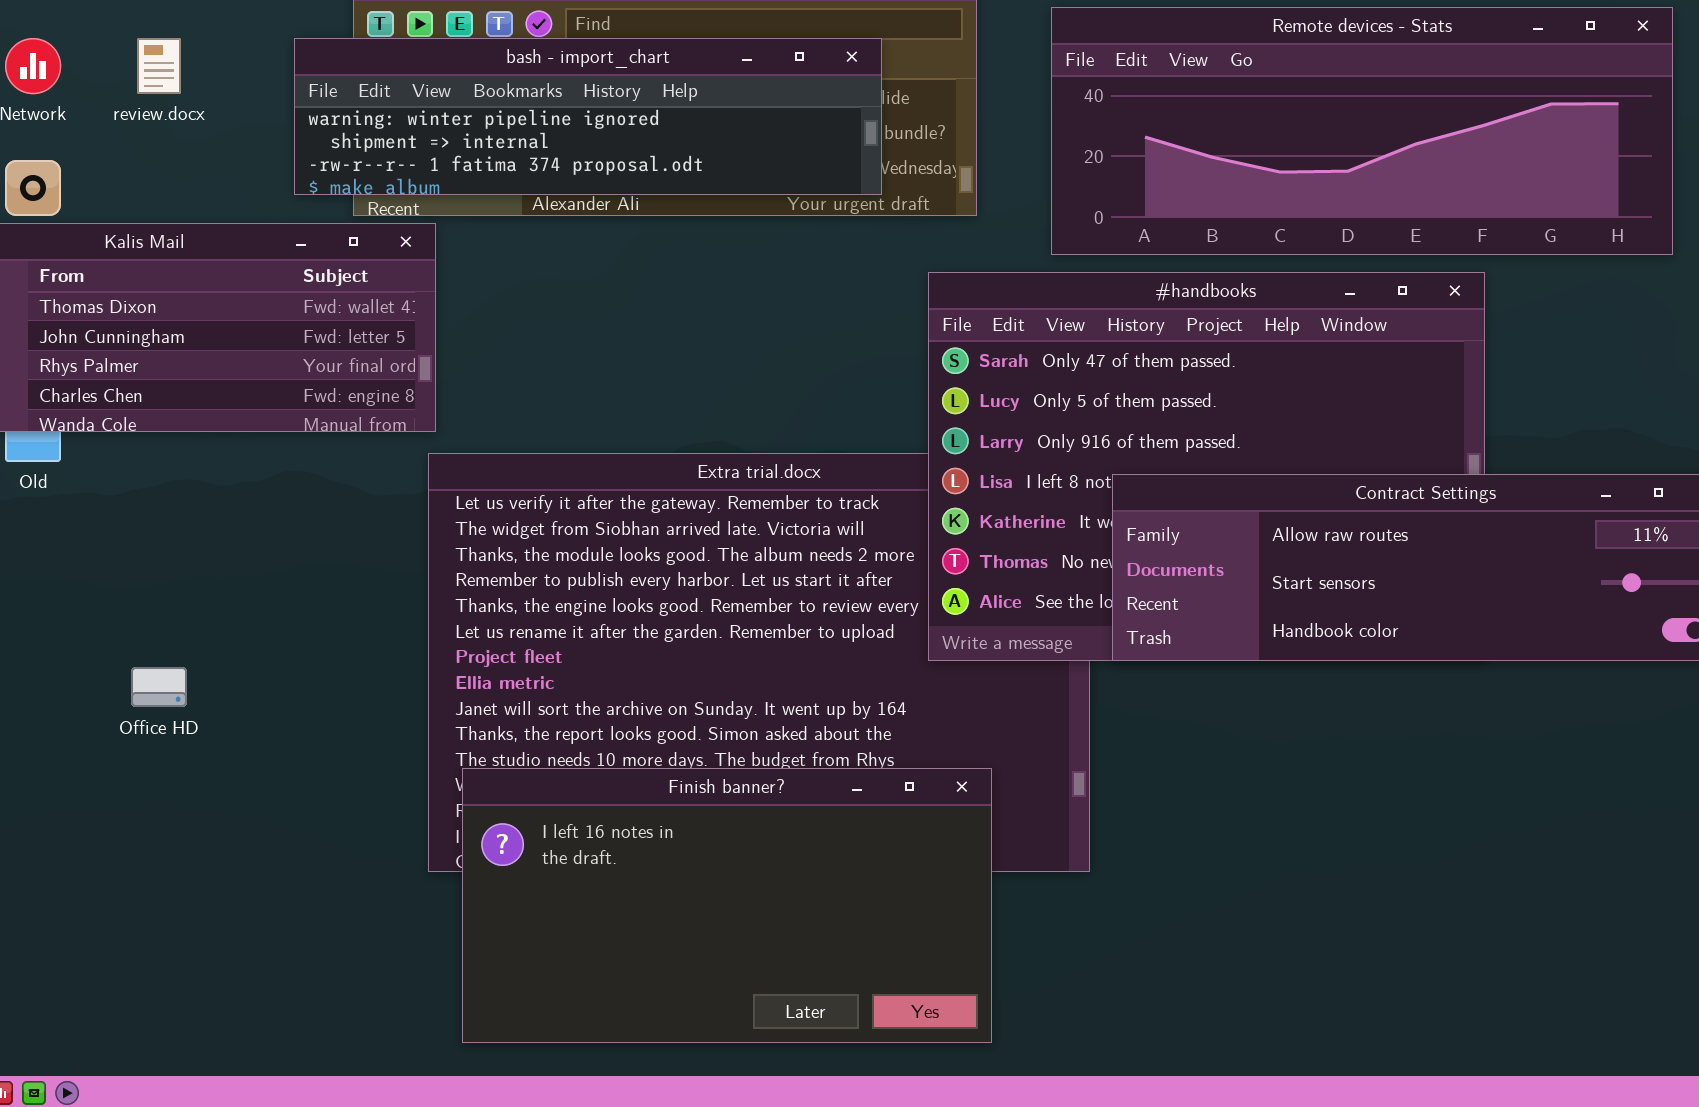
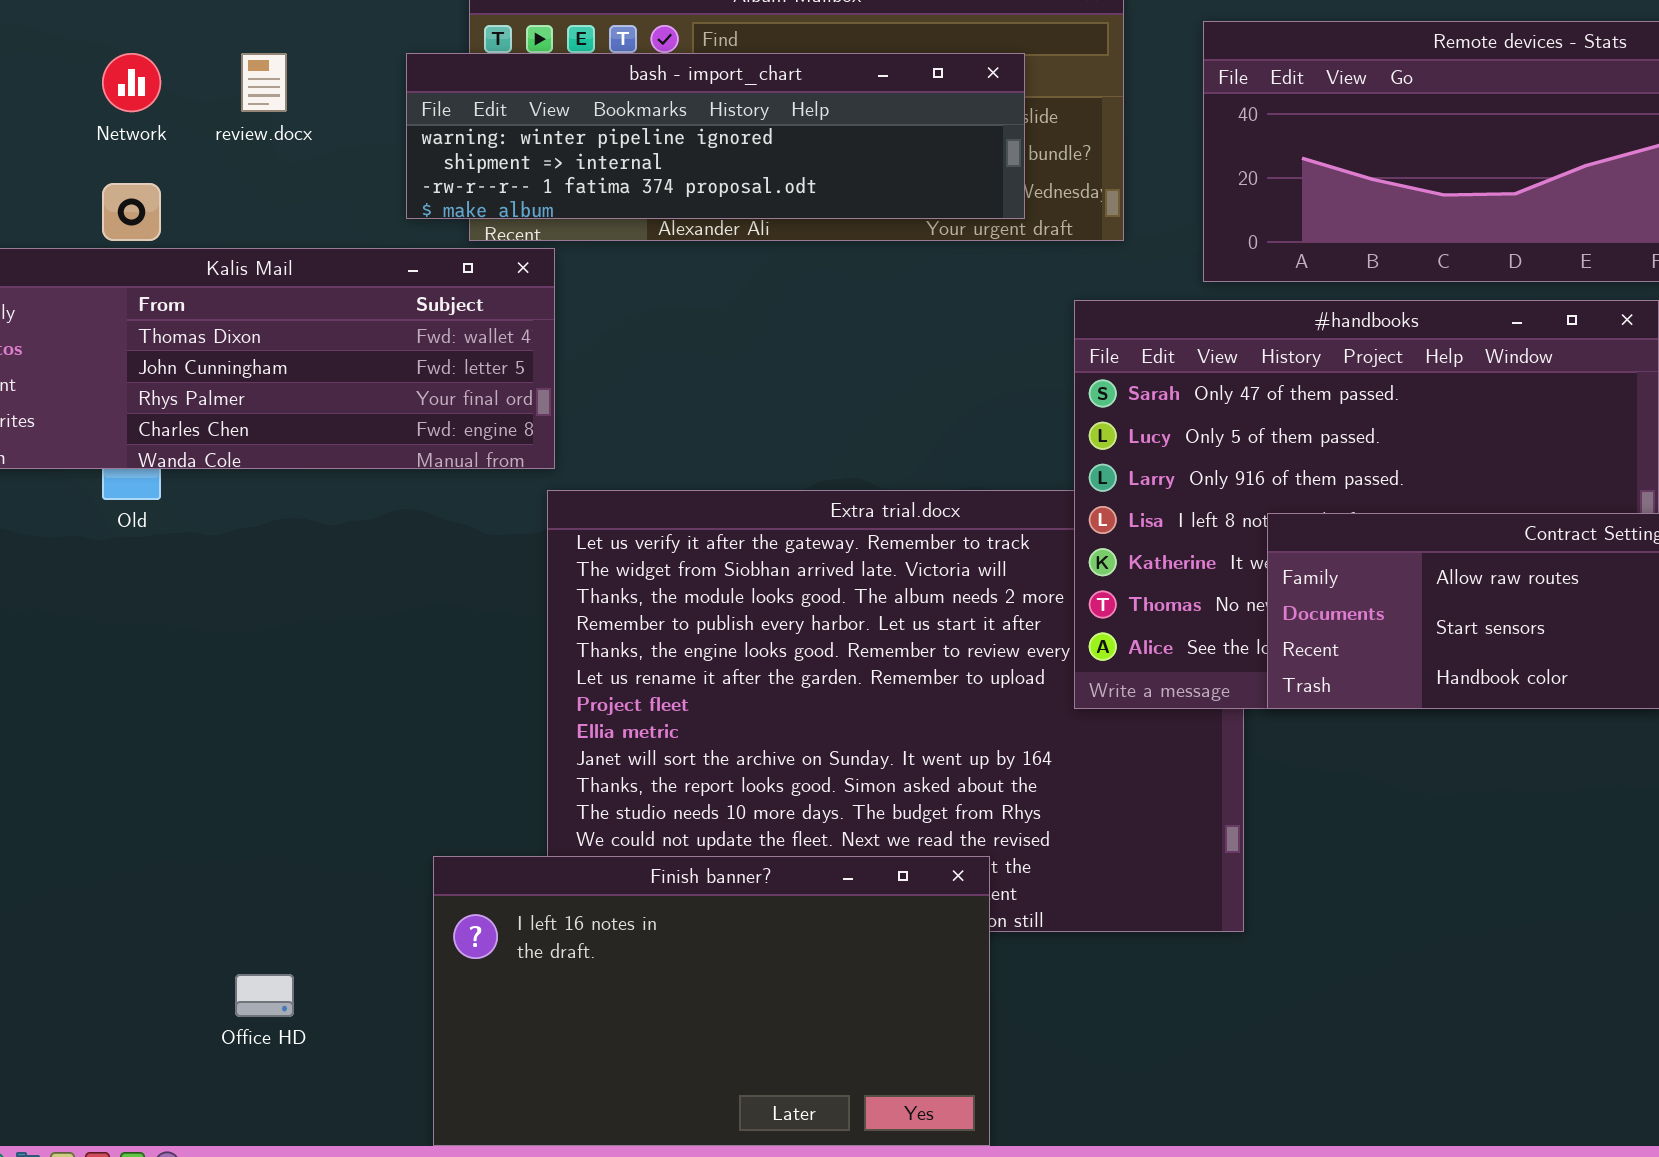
Office HD: [131,667,187,707] -> [235,974,294,1017], moved
Finish banner?: [462,768,992,1043] -> [433,856,990,1146], moved

